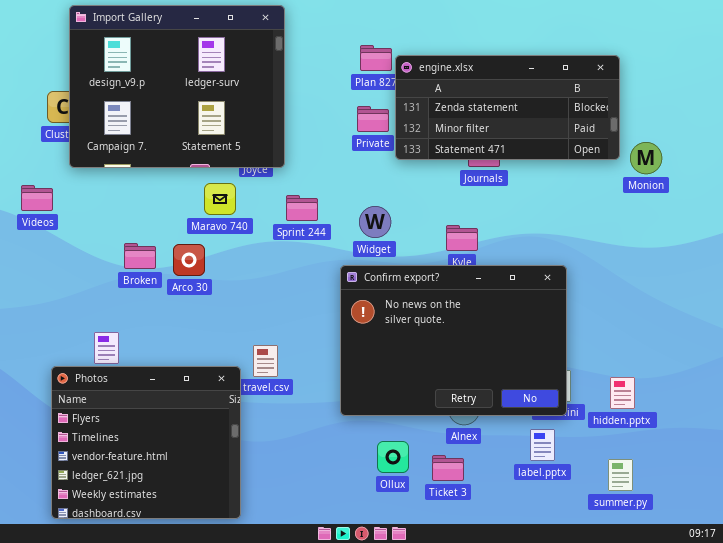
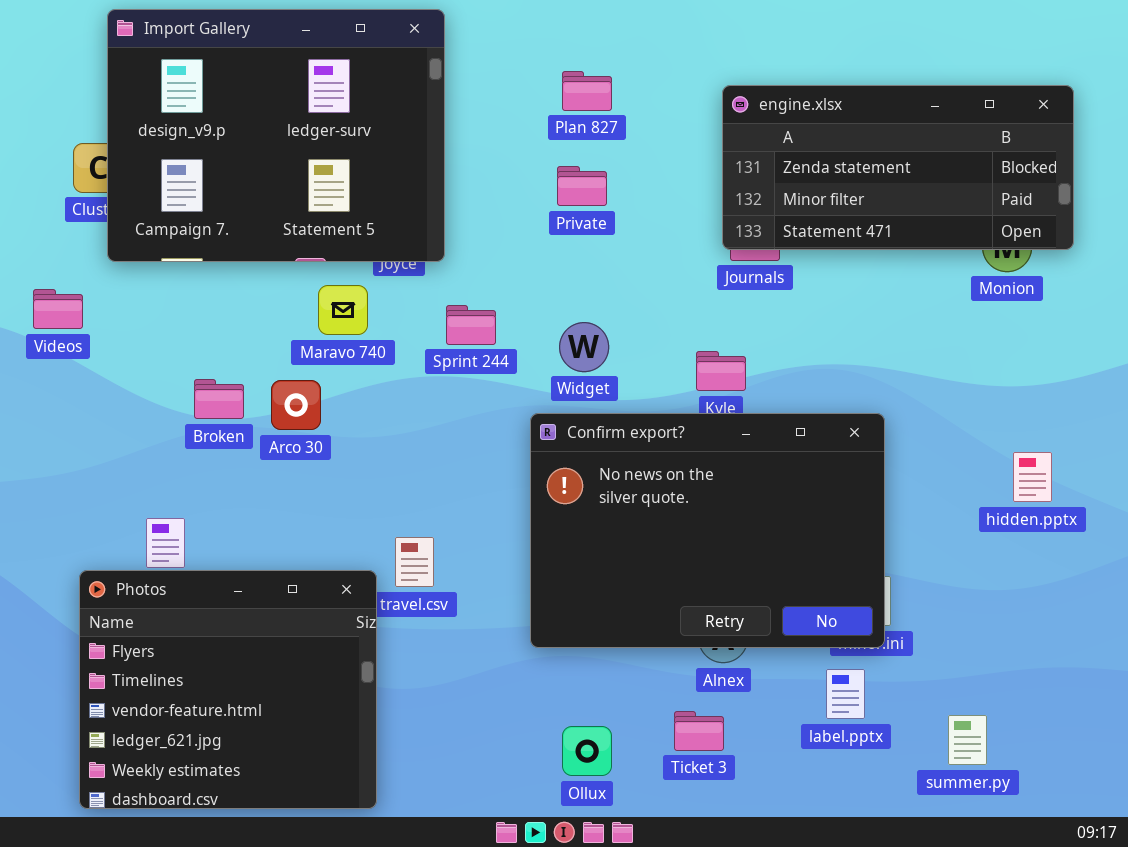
engine.xlsx: [395,55,620,160] -> [722,85,1074,250], moved
hidden.pptx: [610,377,635,409] -> [1013,452,1052,502], moved
Ollux: [377,441,409,473] -> [562,726,612,776], moved

